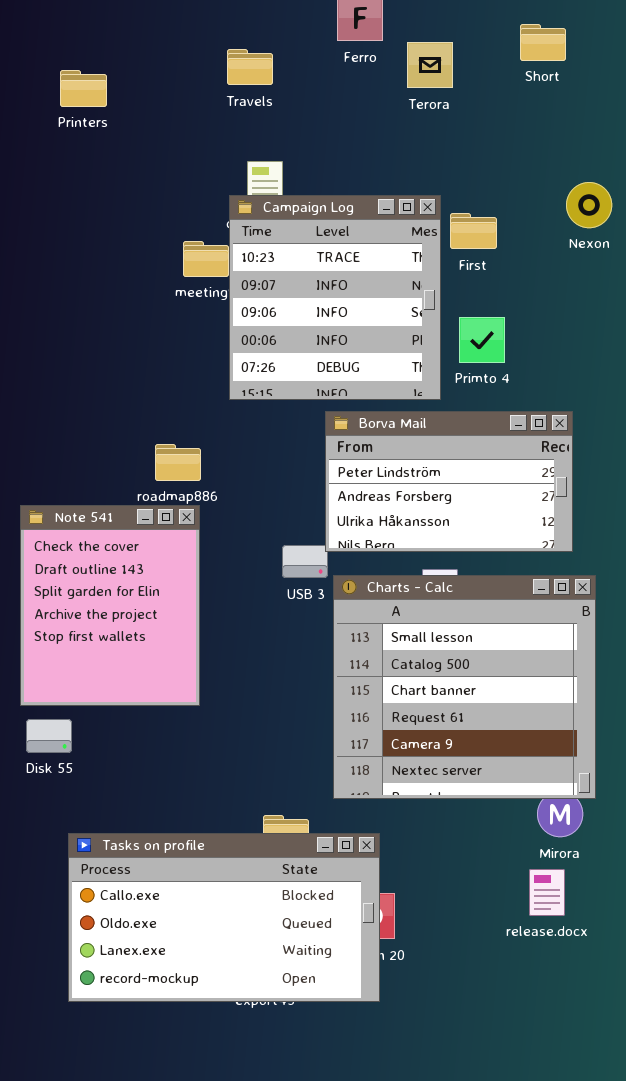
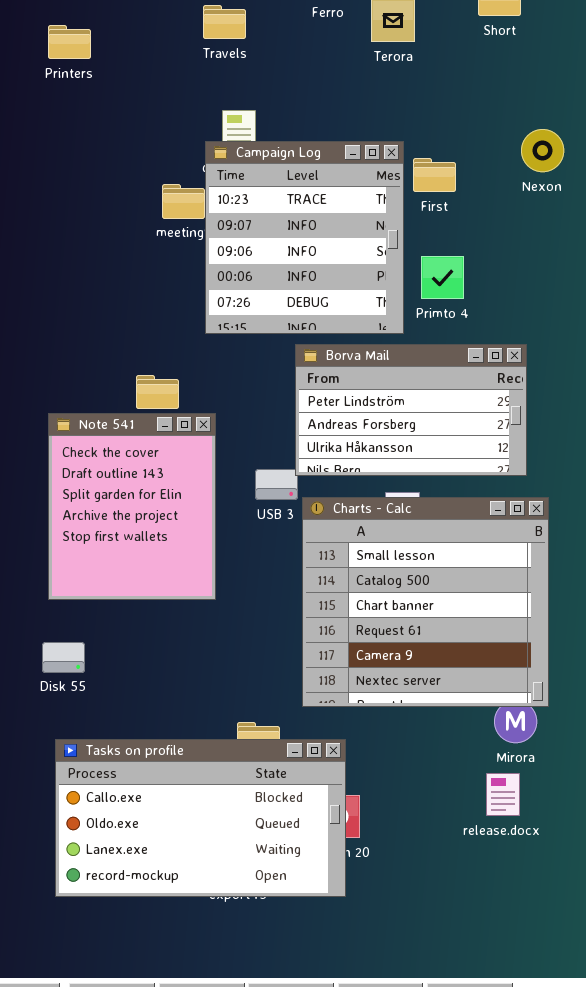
Note 541: [20,505,200,706] -> [48,413,216,600], moved
Disk 55: [26,719,72,753] -> [42,642,85,673], moved

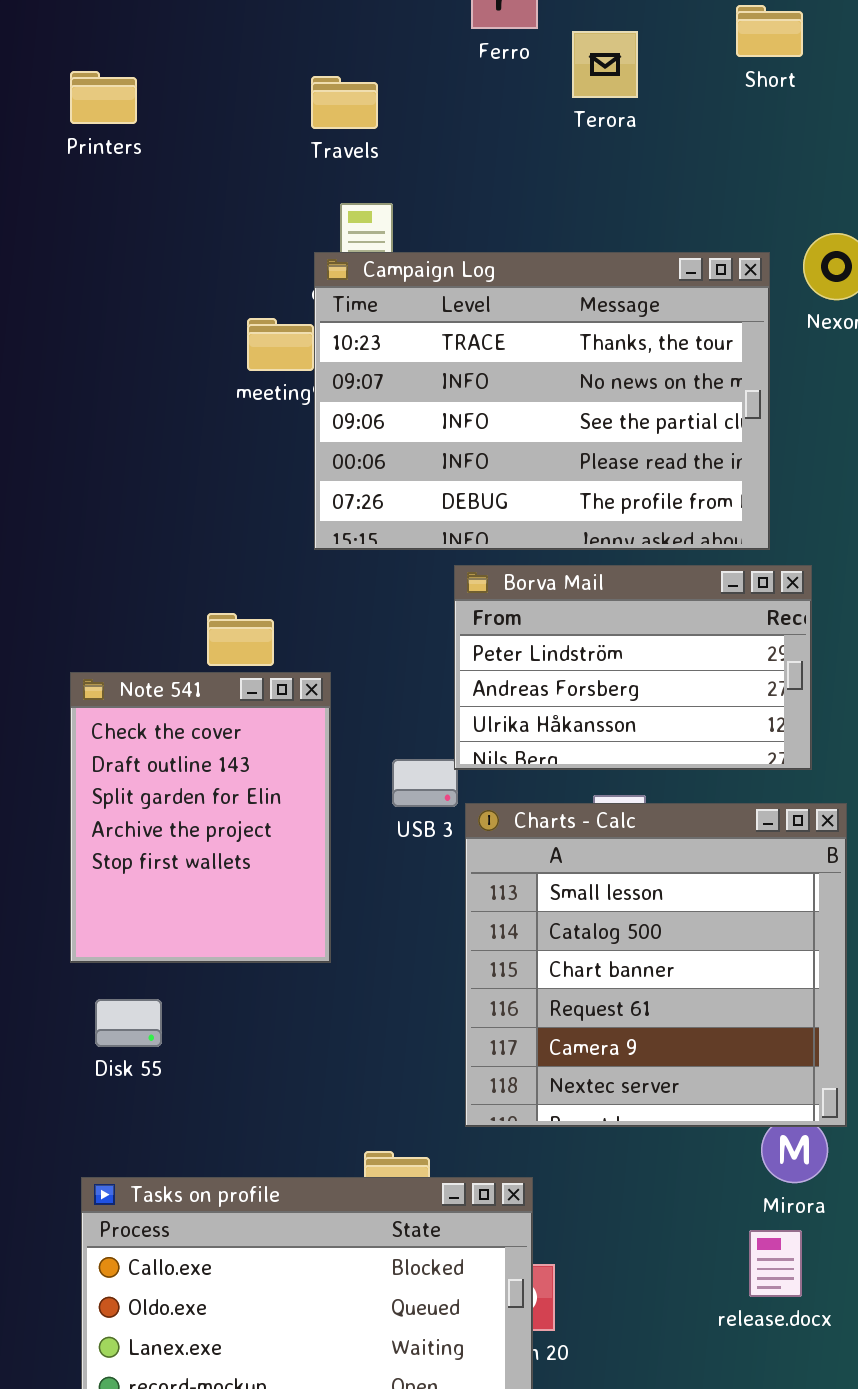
Travels: [203,5,246,39] -> [311,76,378,129], moved
Campaign Log: [205,141,404,334] -> [314,252,770,550], resized
Disk 55: [42,642,85,673] -> [95,999,162,1047], moved

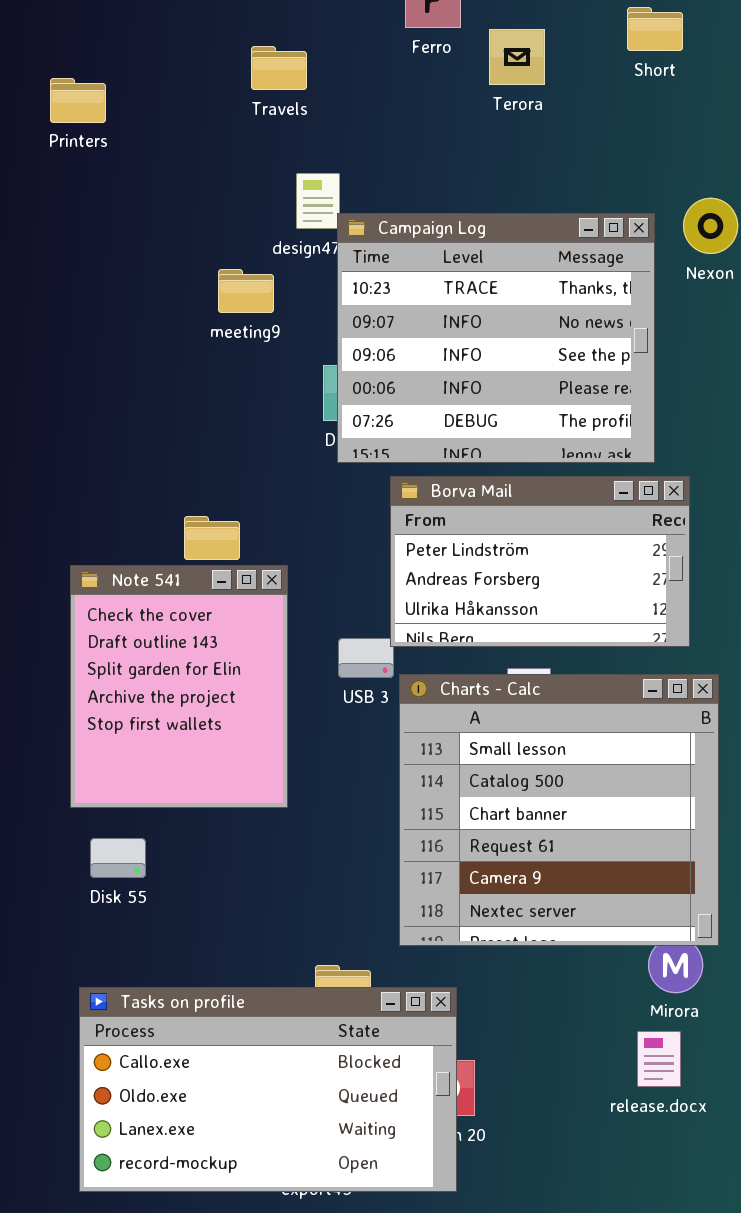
Printers: [70,71,137,124] -> [50,78,106,123], moved
Travels: [311,76,378,129] -> [251,46,307,90], moved
Campaign Log: [314,252,770,550] -> [337,213,655,463], resized

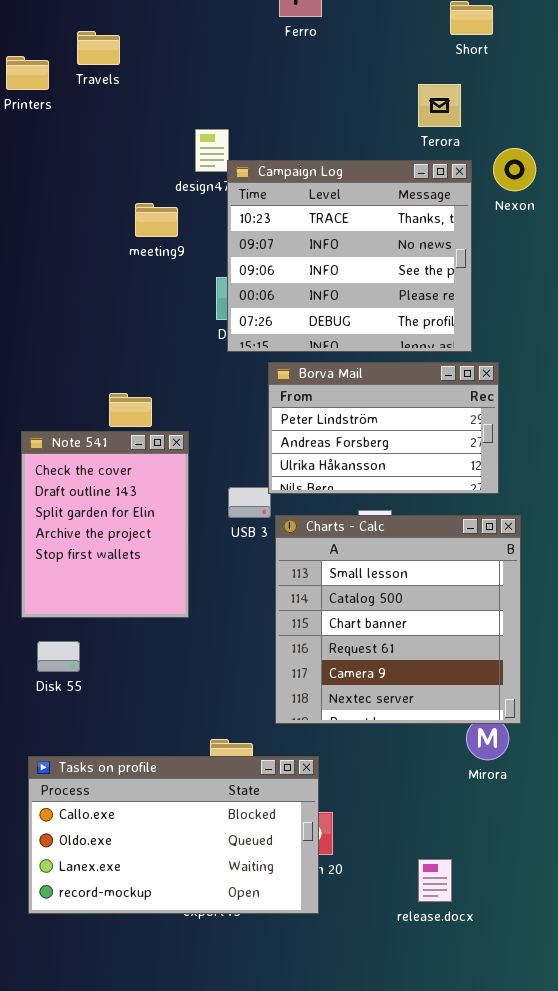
Terora: [489,29,545,85] -> [418,84,461,127], moved
Travels: [251,46,307,90] -> [77,31,120,65], moved
release.docx: [637,1031,681,1087] -> [418,859,452,902], moved

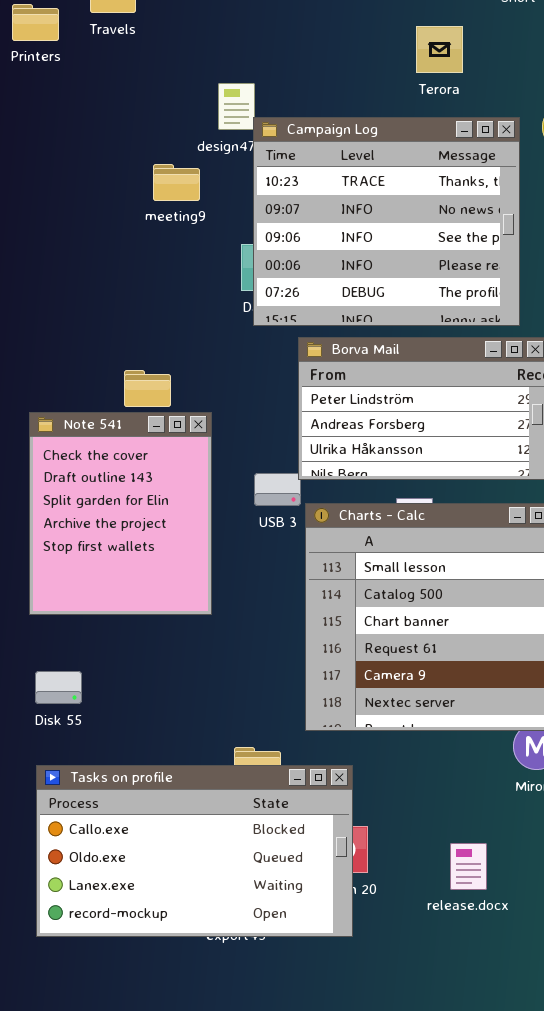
Terora: [418,84,461,127] -> [416,26,463,73], moved
Disk 55: [37,641,80,672] -> [35,671,82,704], moved
release.docx: [418,859,452,902] -> [450,843,487,890], moved

